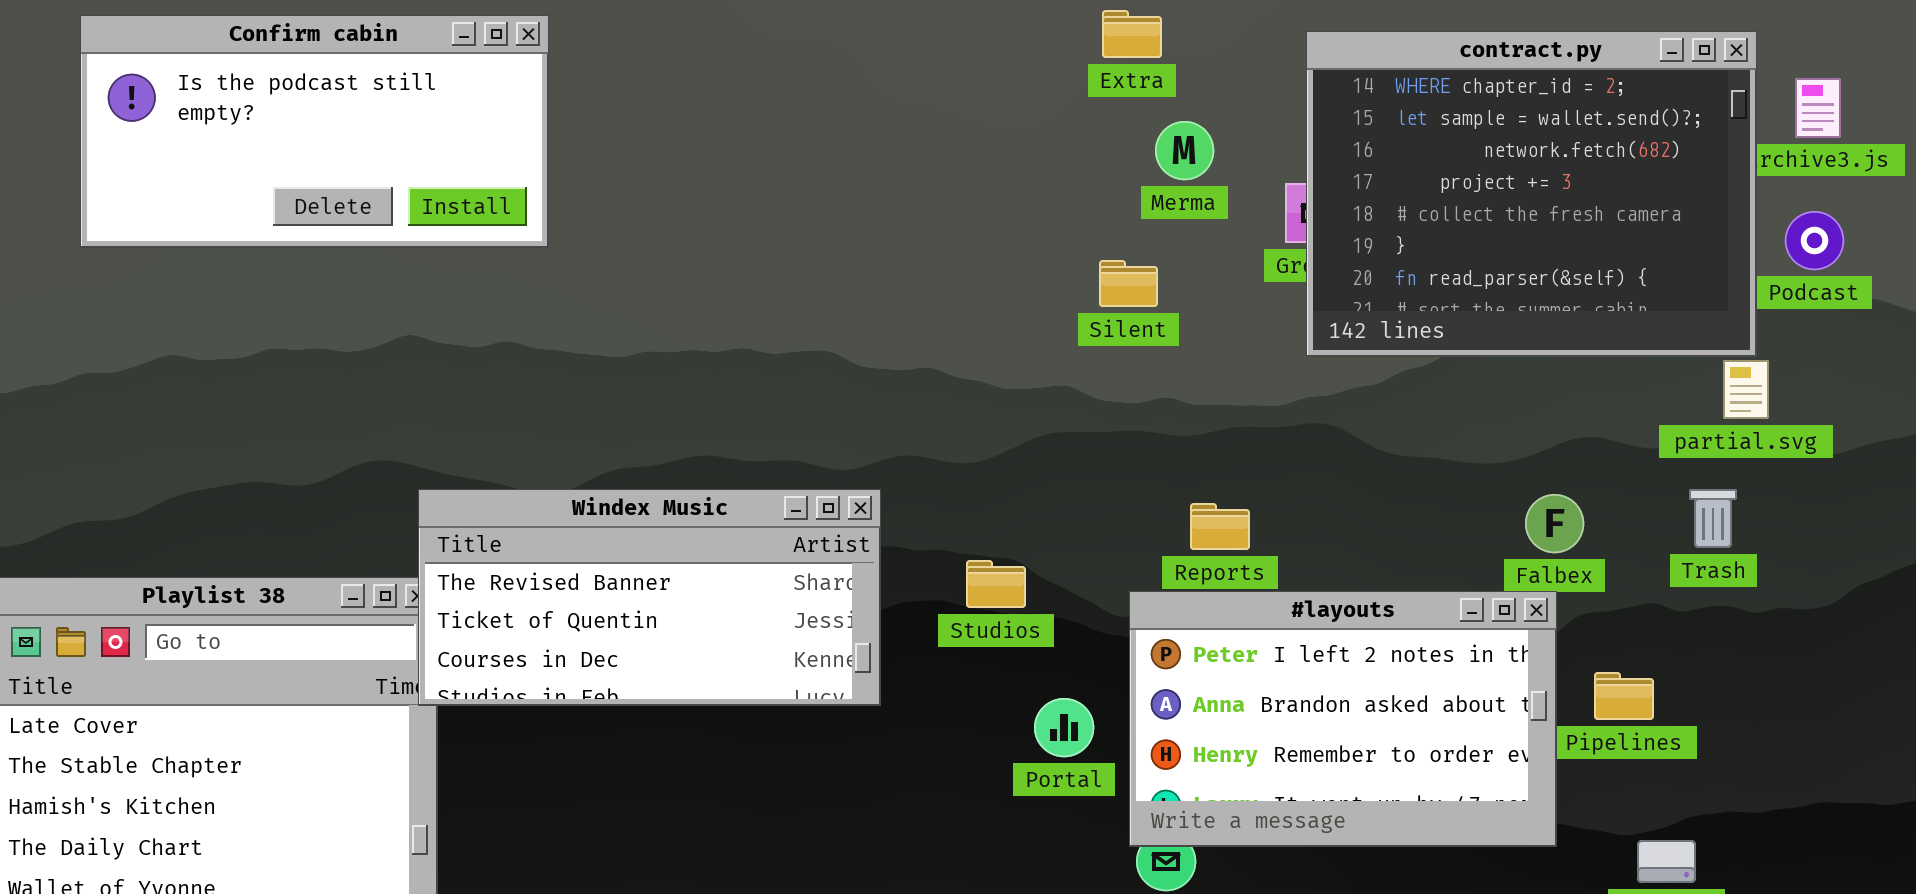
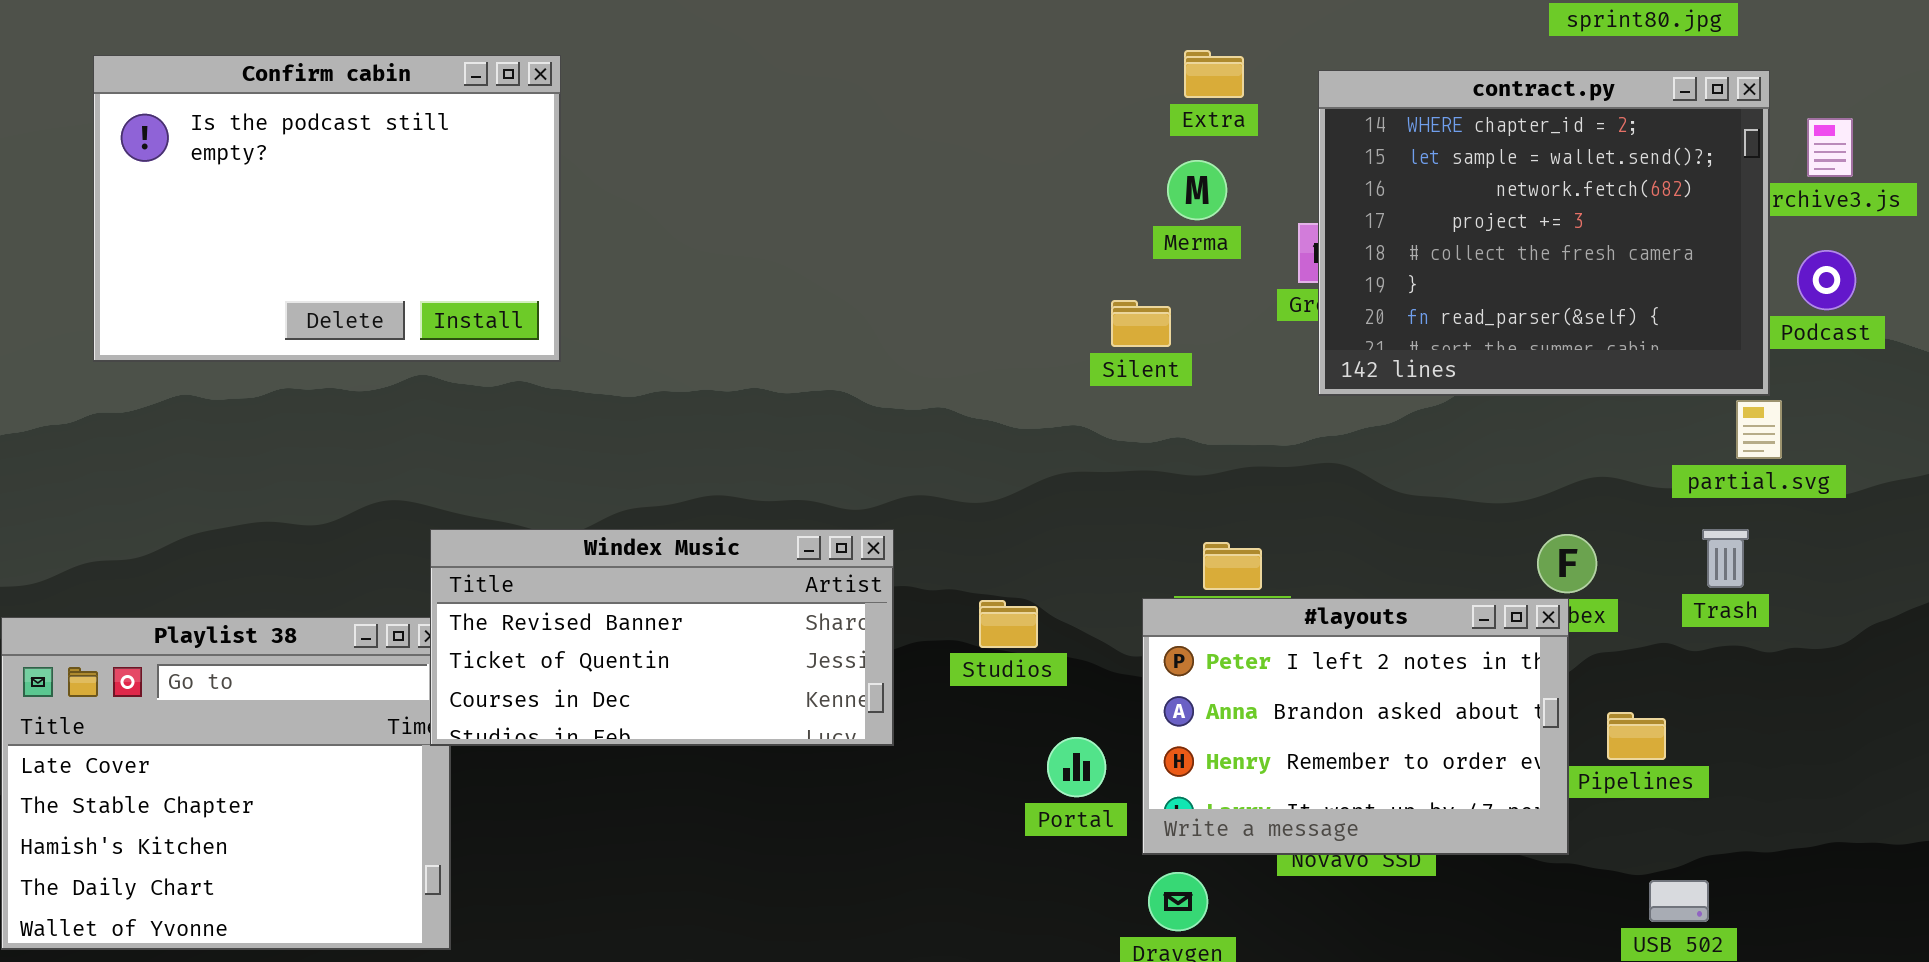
Extra: [1102,10,1162,58] -> [1184,50,1244,98], moved
Confirm cabin: [80,15,549,248] -> [93,55,561,362], resized
#layouts: [1129,591,1557,847] -> [1142,598,1569,855], moved

